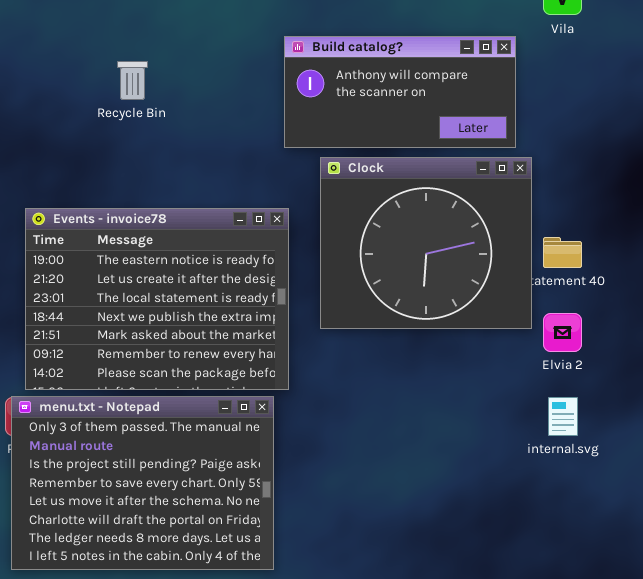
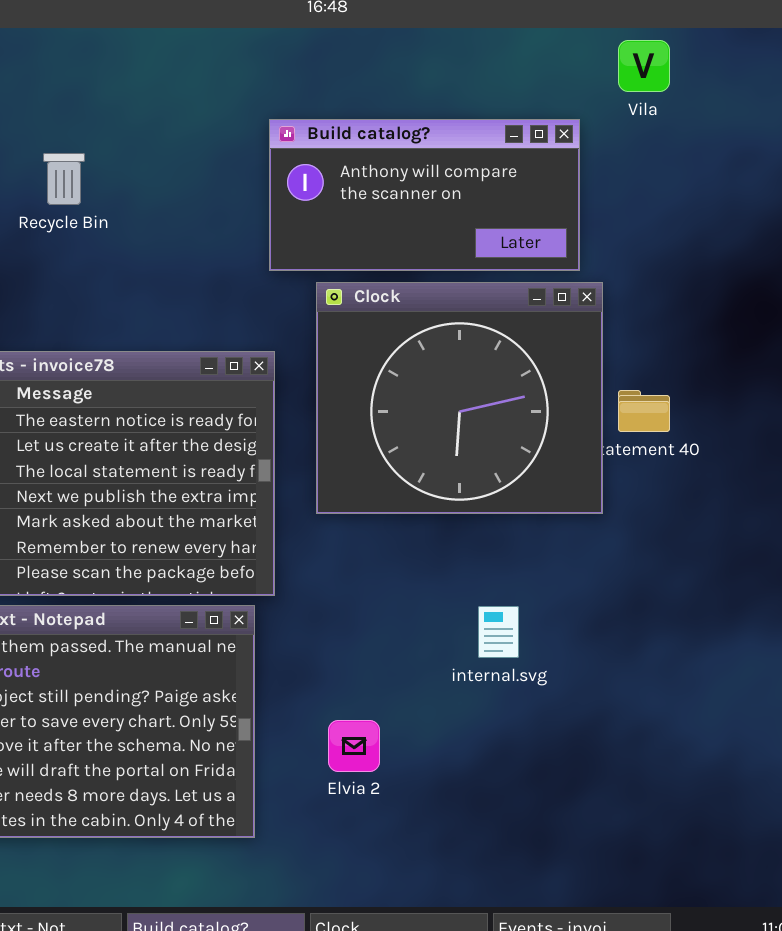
Elvia 2: [543,313,582,352] -> [328,720,380,772], moved
internal.svg: [548,397,578,436] -> [478,606,519,658], moved

